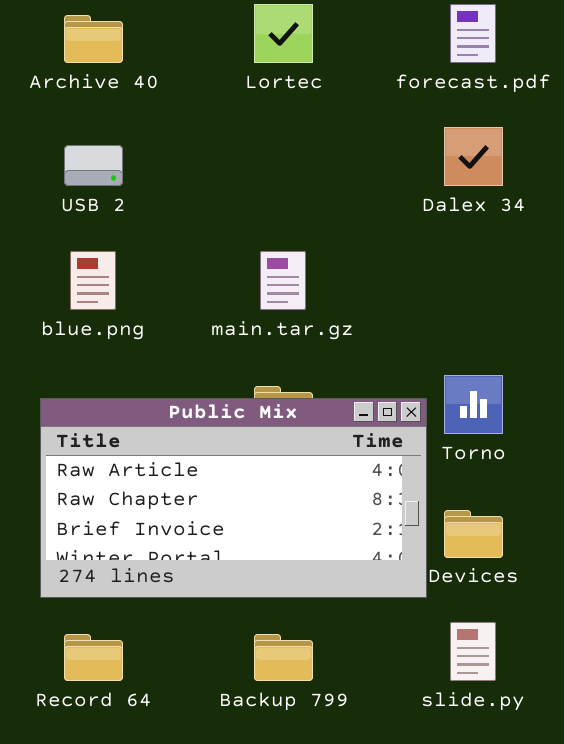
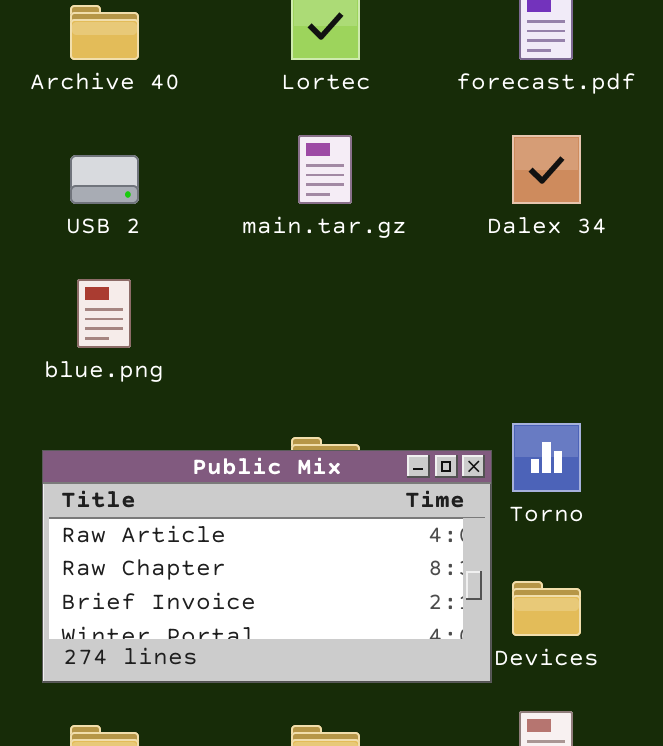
main.tar.gz: [260,251,306,310] -> [298,135,352,204], moved

